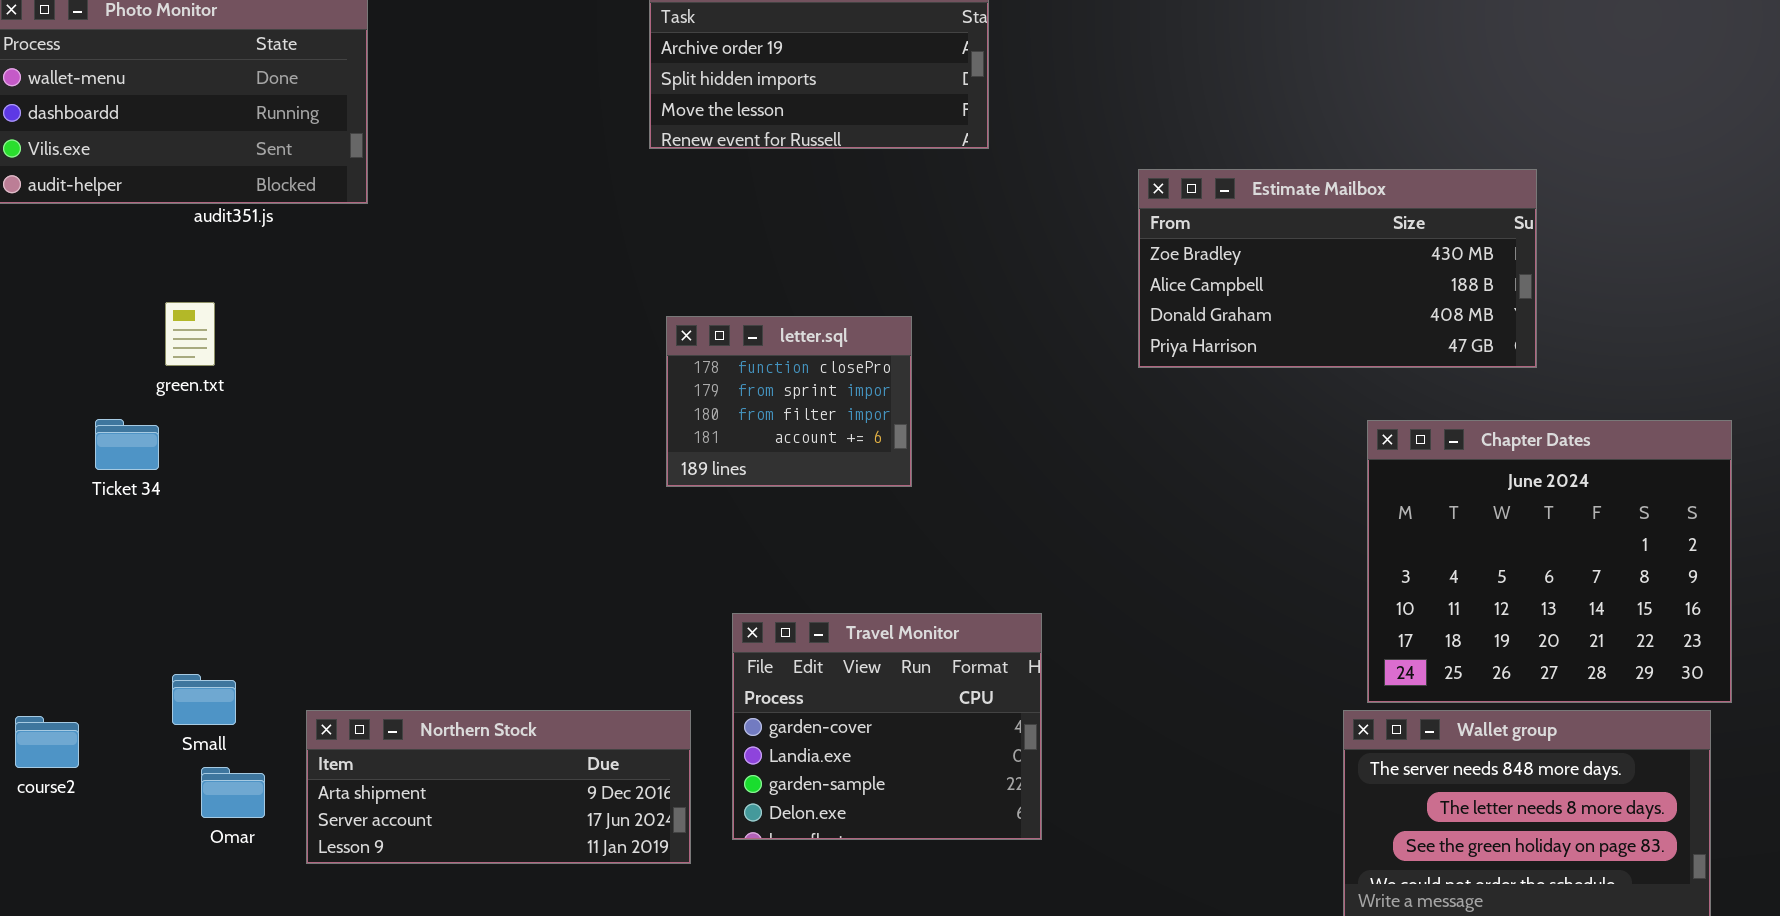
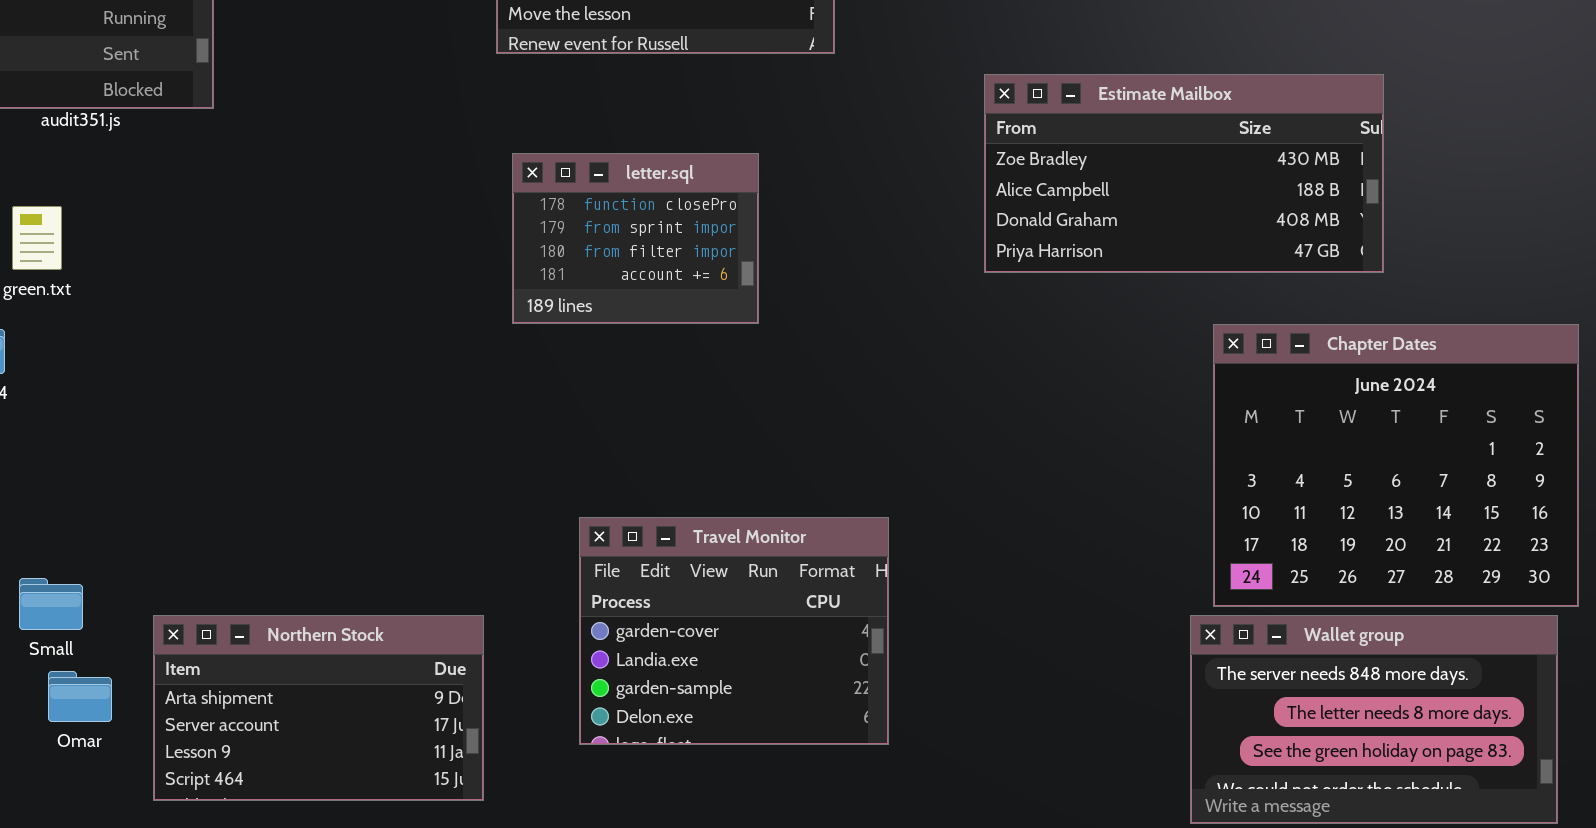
letter.sql: [666,316,912,487] -> [512,153,759,324], moved
Northern Stock: [306,710,691,864] -> [153,615,484,801], resized

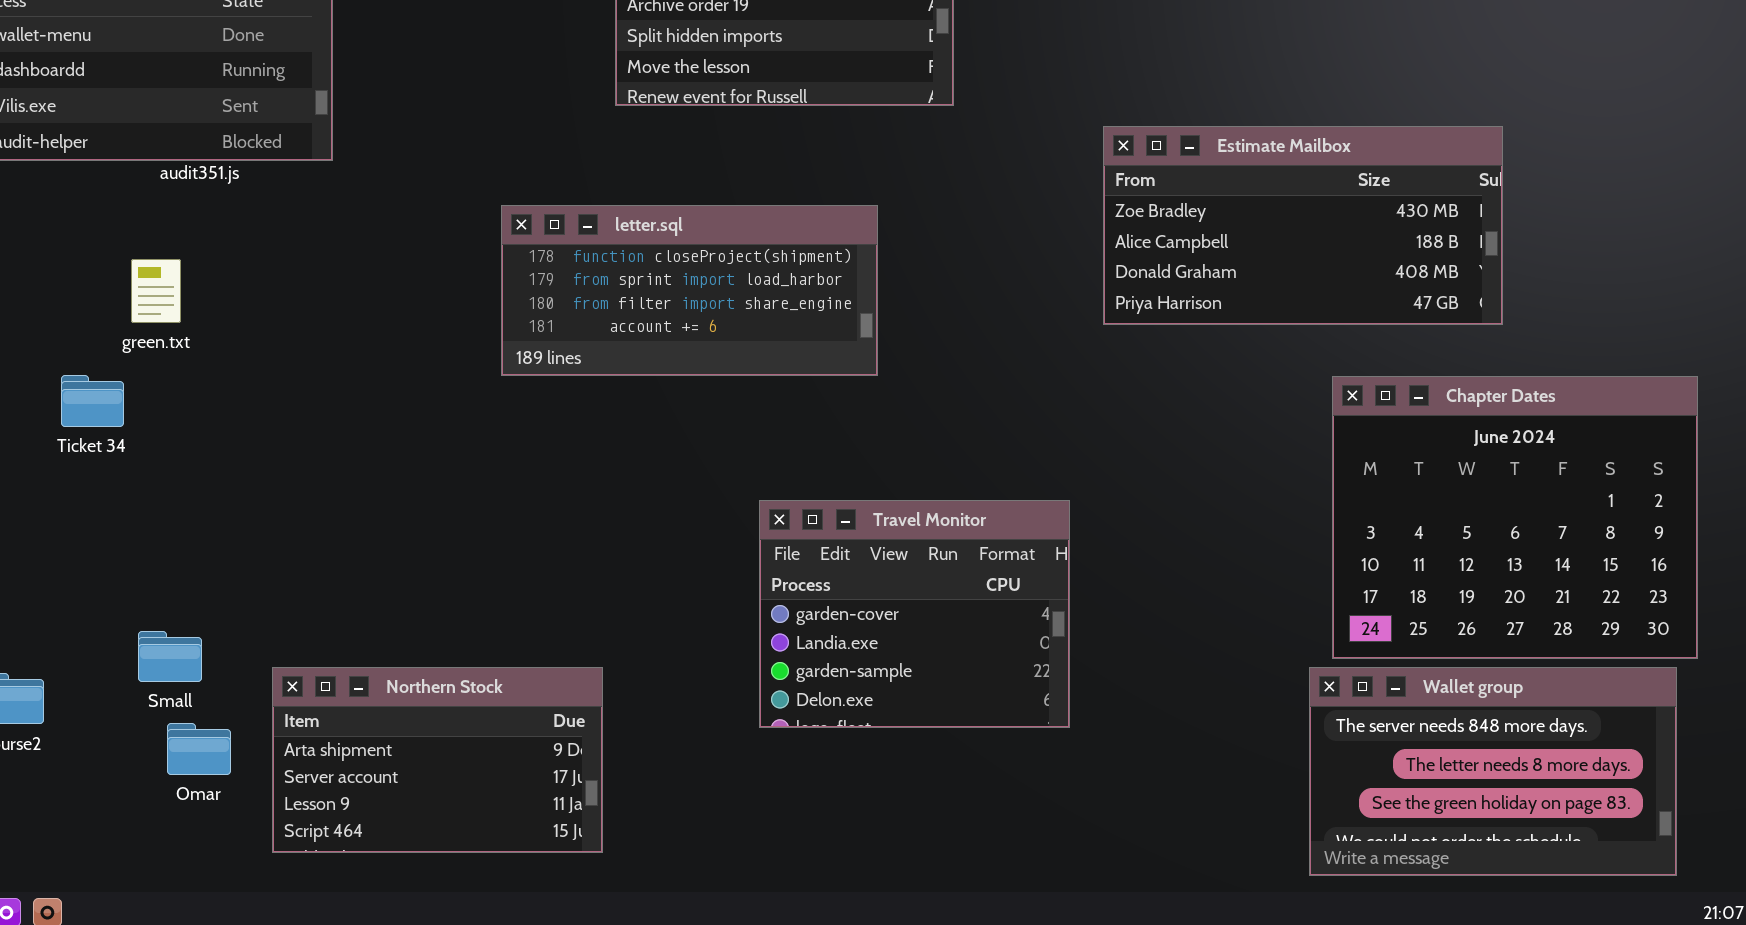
letter.sql: [512,153,759,324] -> [501,205,878,376], resized
Travel Monitor: [579,517,889,745] -> [759,500,1070,728], moved

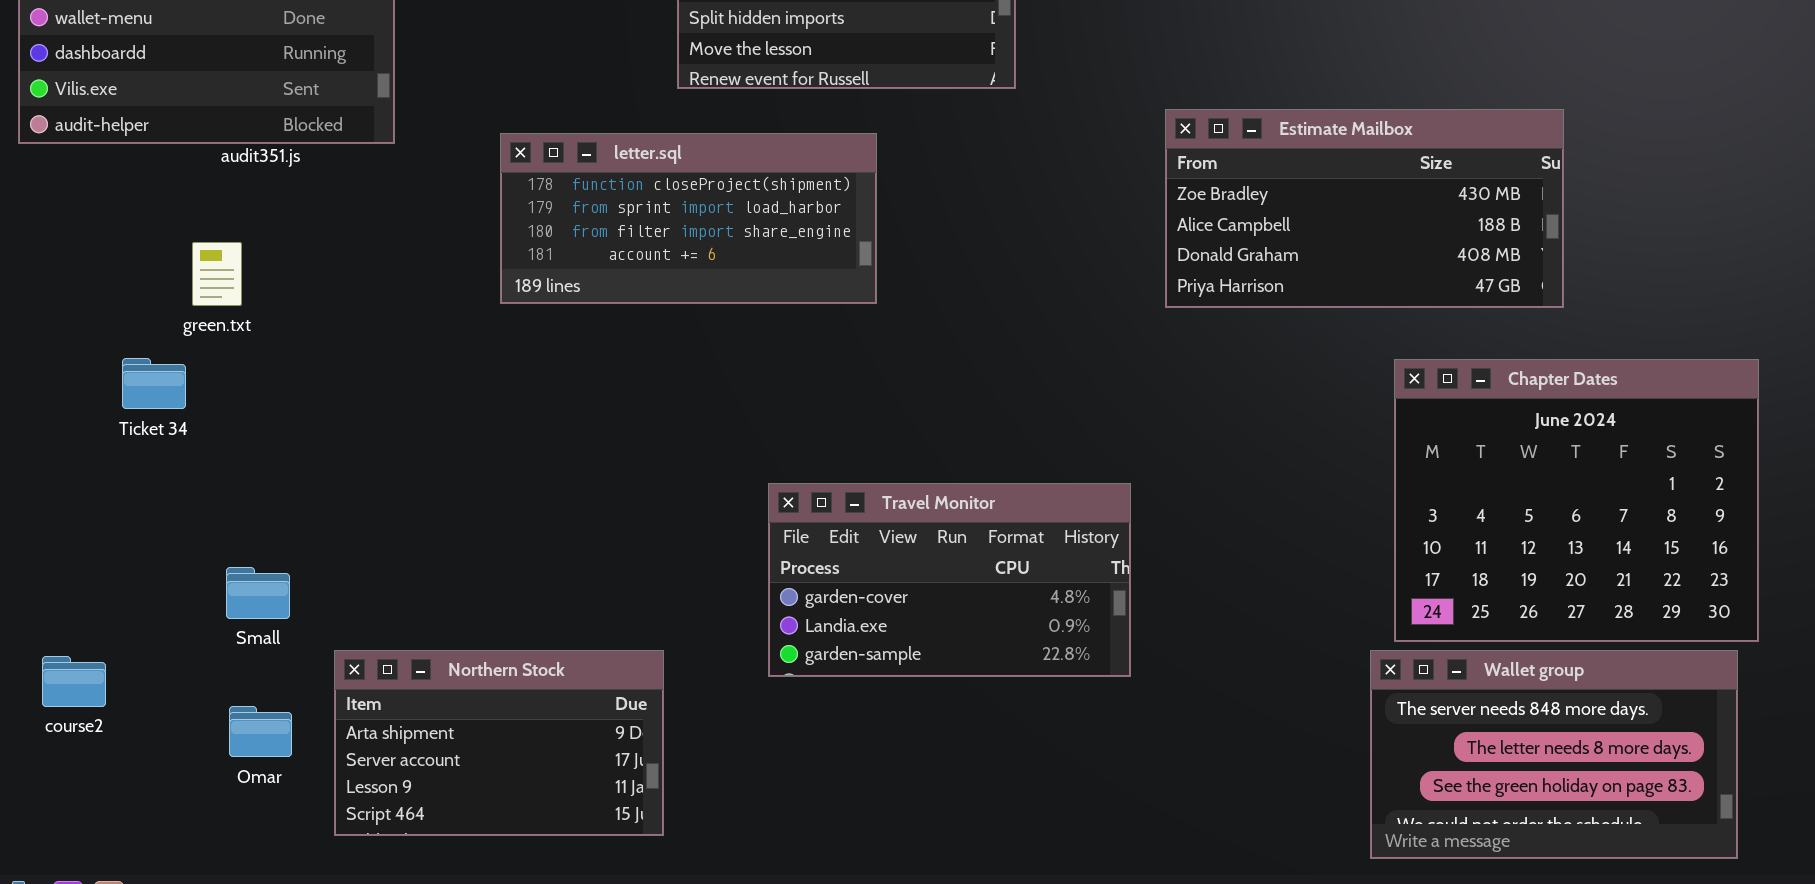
letter.sql: [501,205,878,376] -> [500,133,877,304], moved
Travel Monitor: [759,500,1070,728] -> [768,483,1131,677], resized
Small: [138,631,202,682] -> [226,567,290,619], moved

